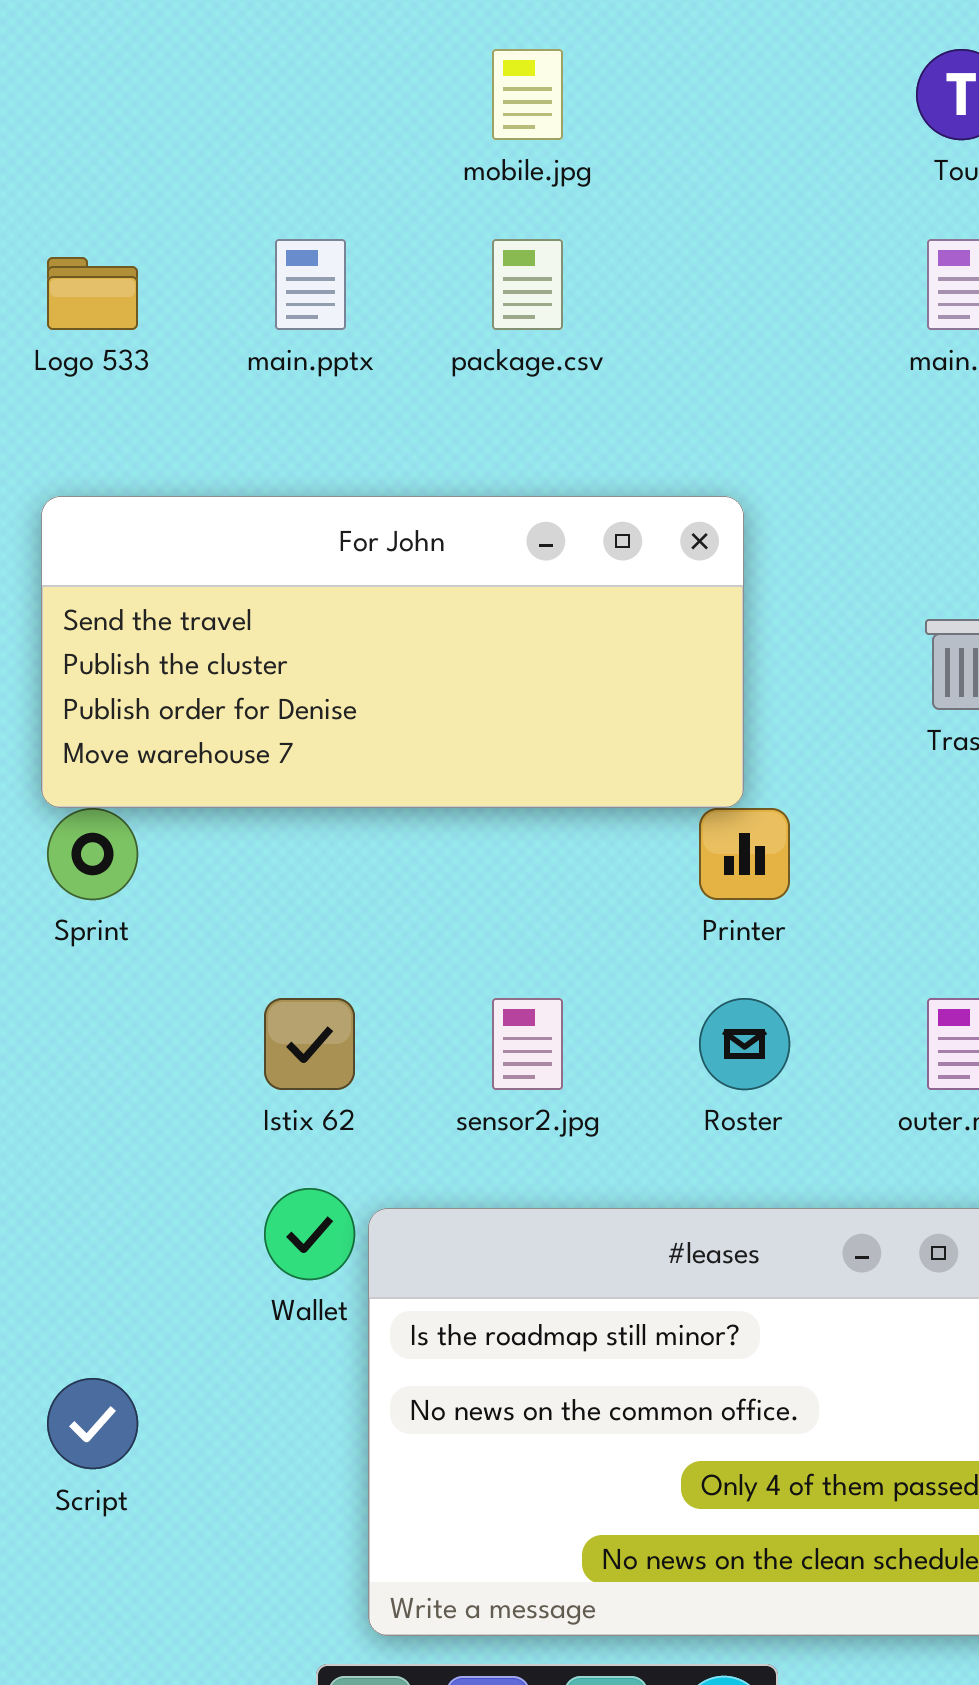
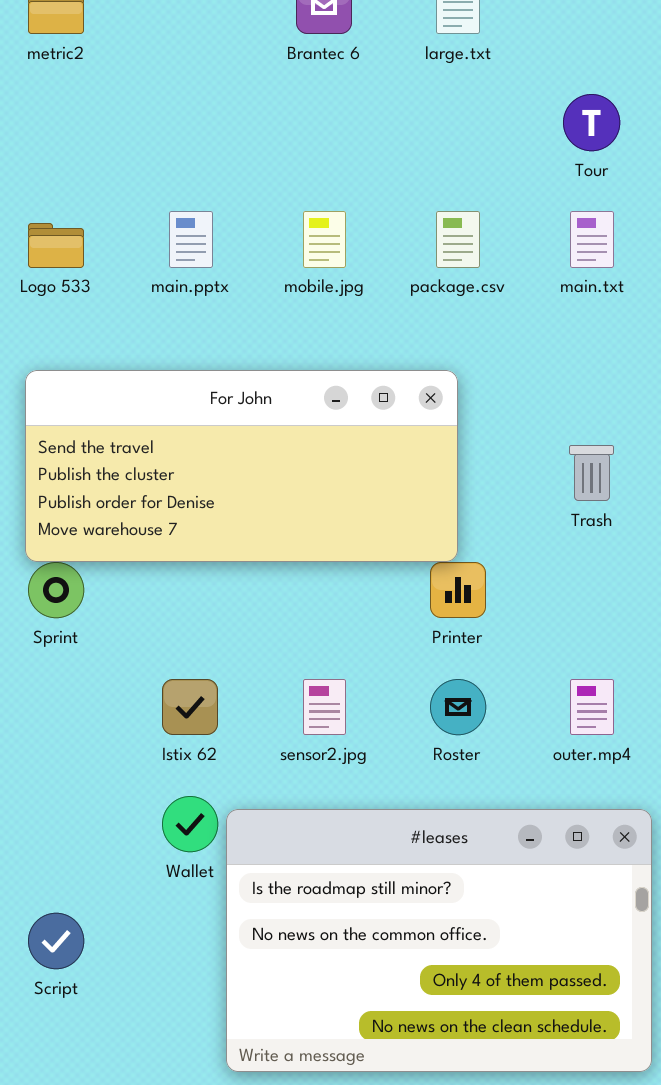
mobile.jpg: [492,49,563,140] -> [303,211,346,268], moved
package.csv: [492,239,563,330] -> [436,211,480,268], moved

